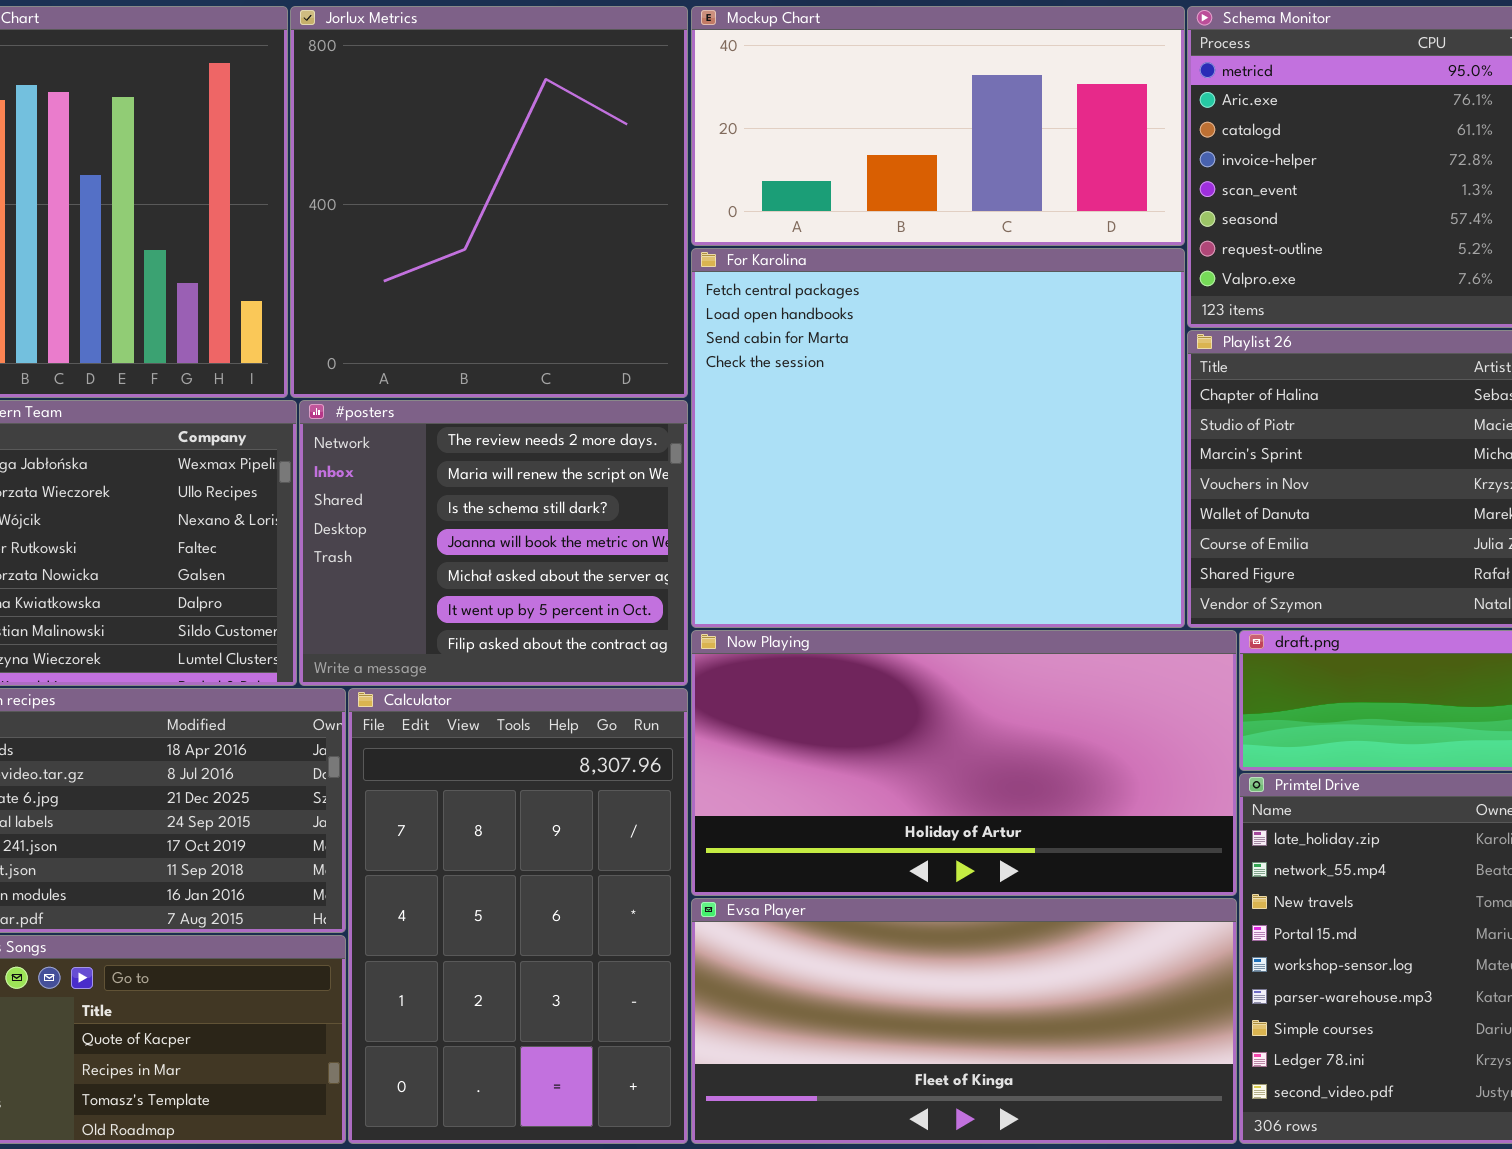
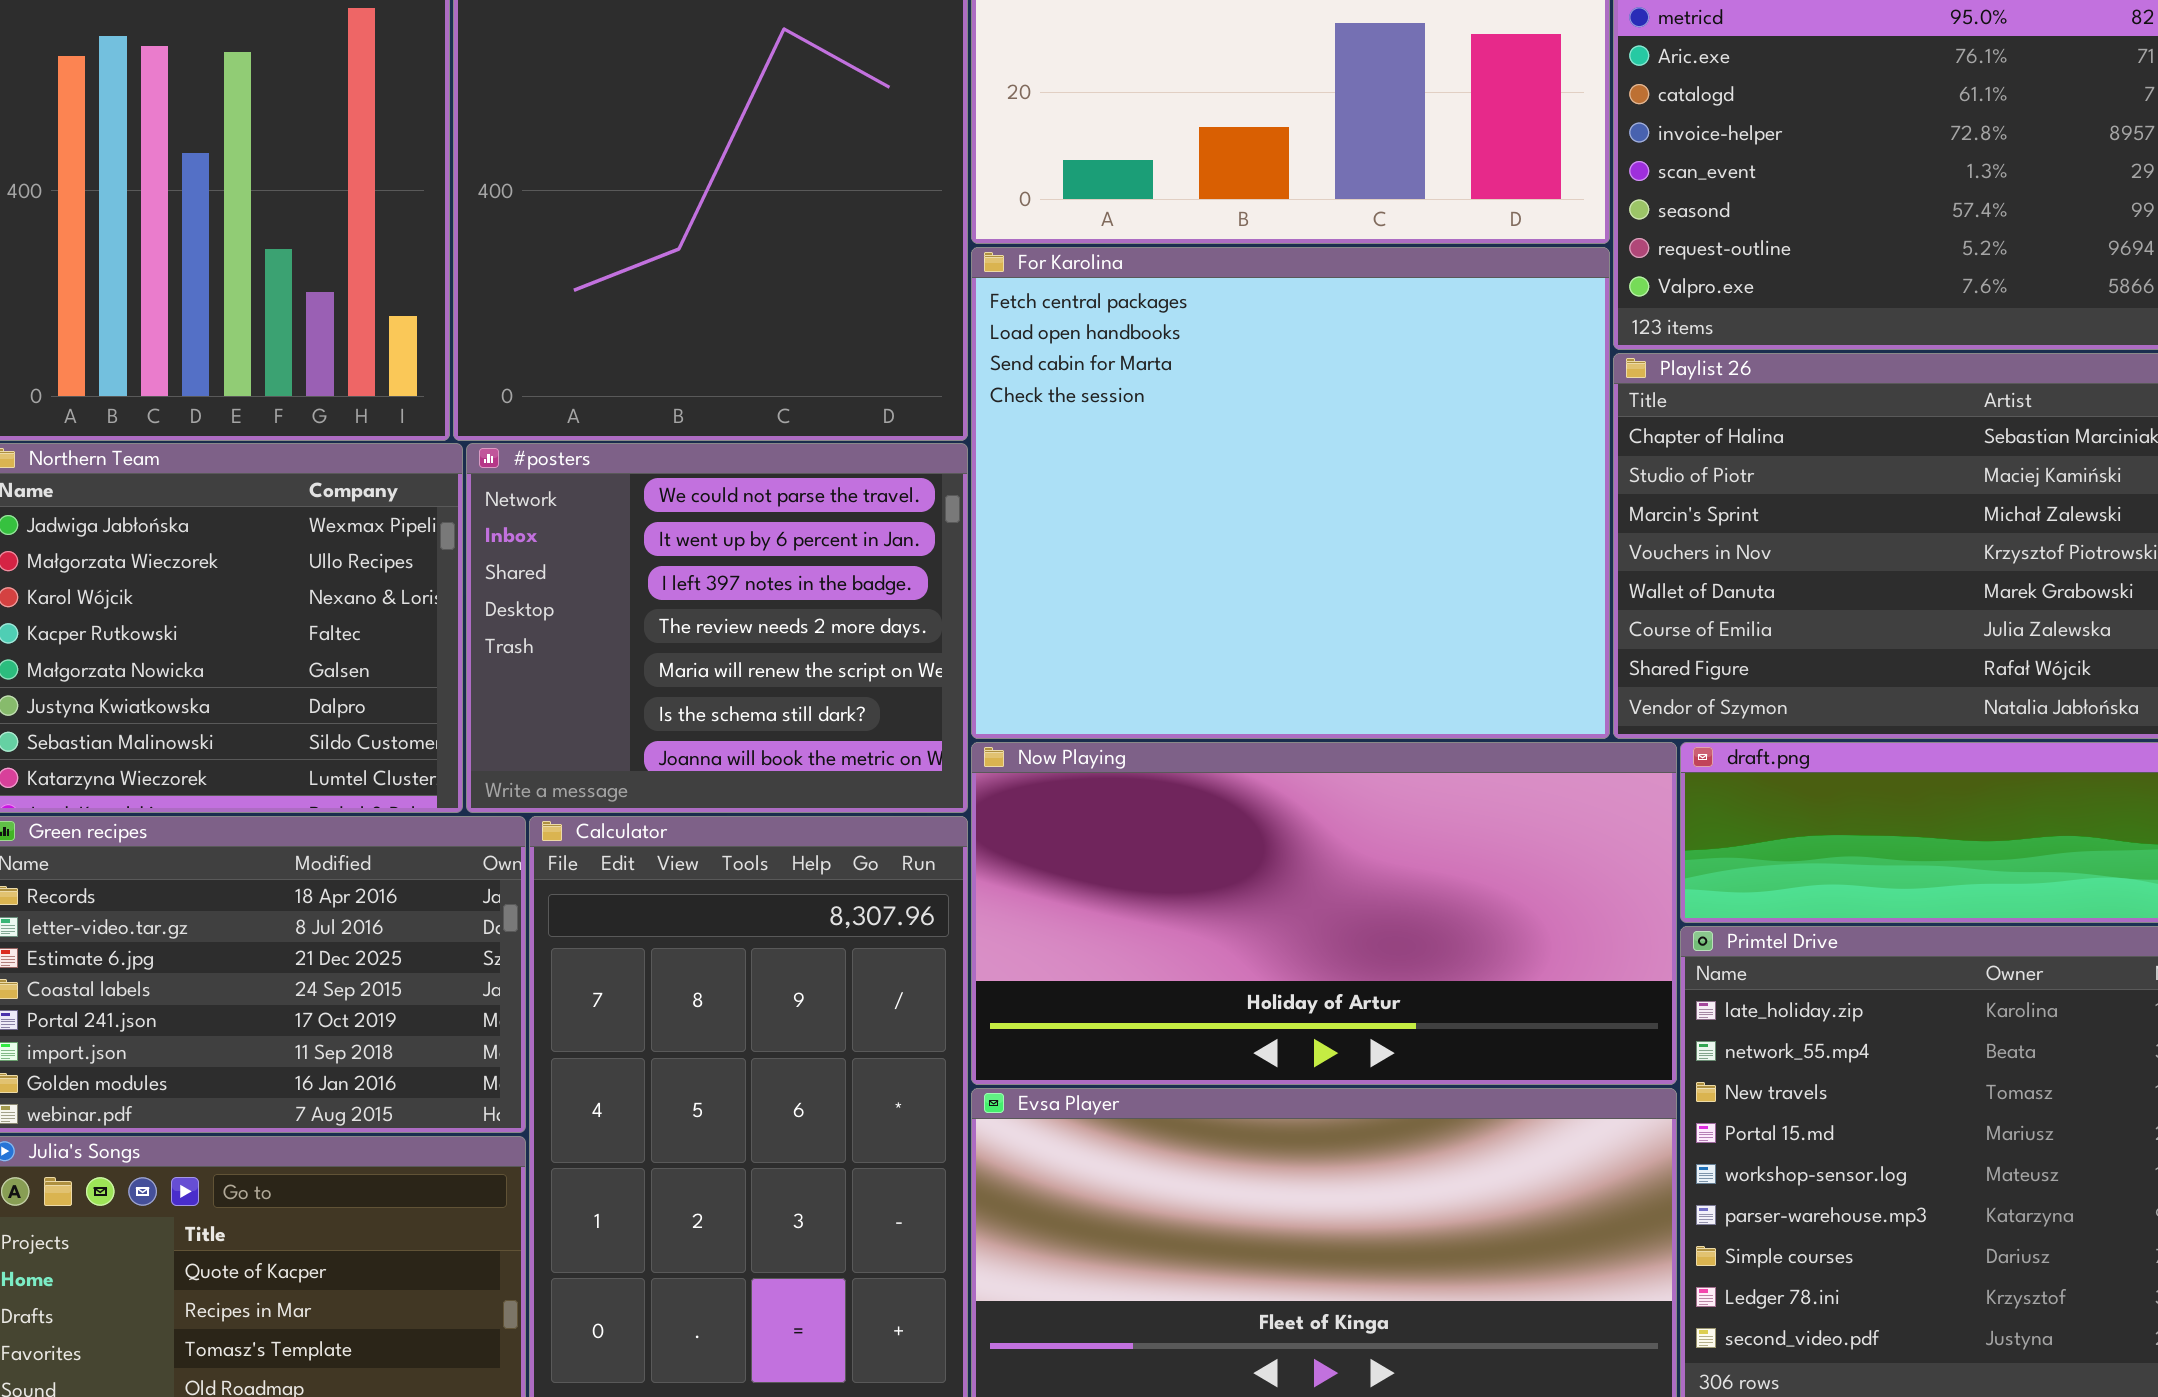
#posters: [299,400,688,686] -> [466,443,968,813], scrolled up 3 rows

